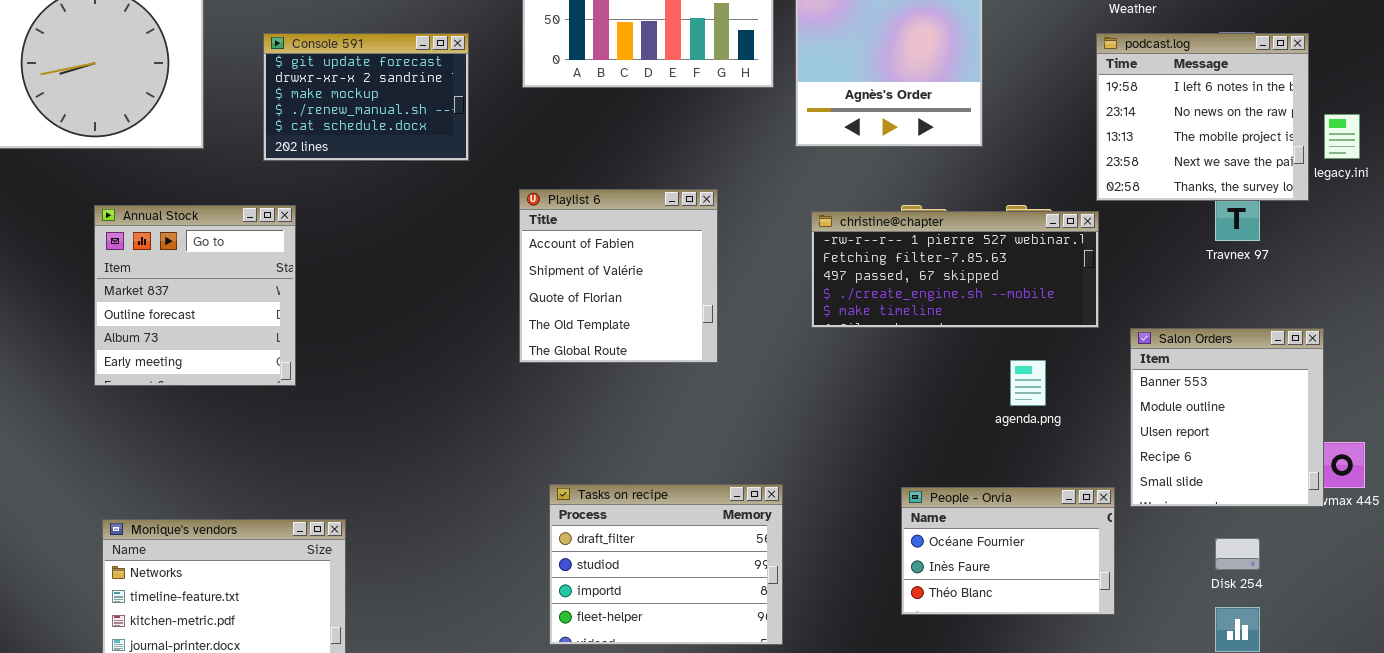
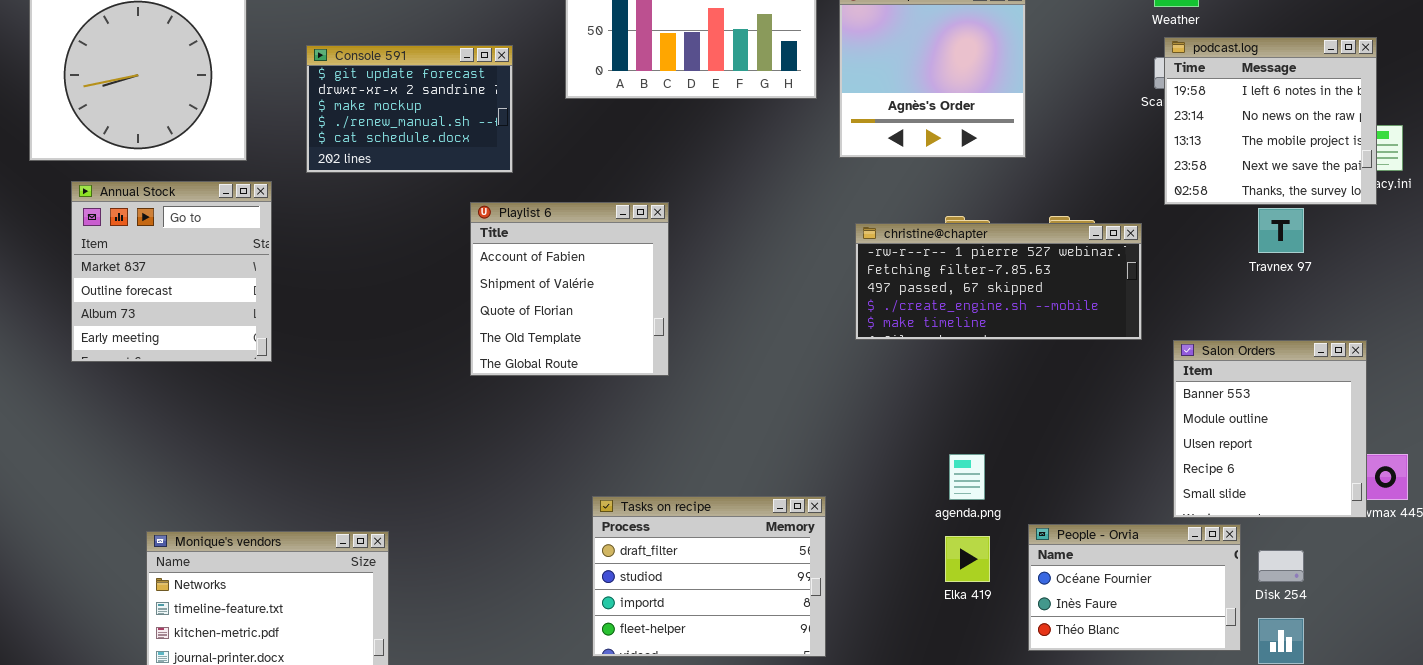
podcast.log: [1096,33,1309,201] -> [1164,37,1377,205], moved
Playlist 6: [519,189,718,363] -> [470,202,669,376], moved
Annual Stock: [94,205,296,386] -> [71,181,272,362], moved
agenda.png: [1010,360,1046,406] -> [949,454,985,500], moved
People - Orvia: [901,487,1115,615] -> [1028,524,1241,651], moved

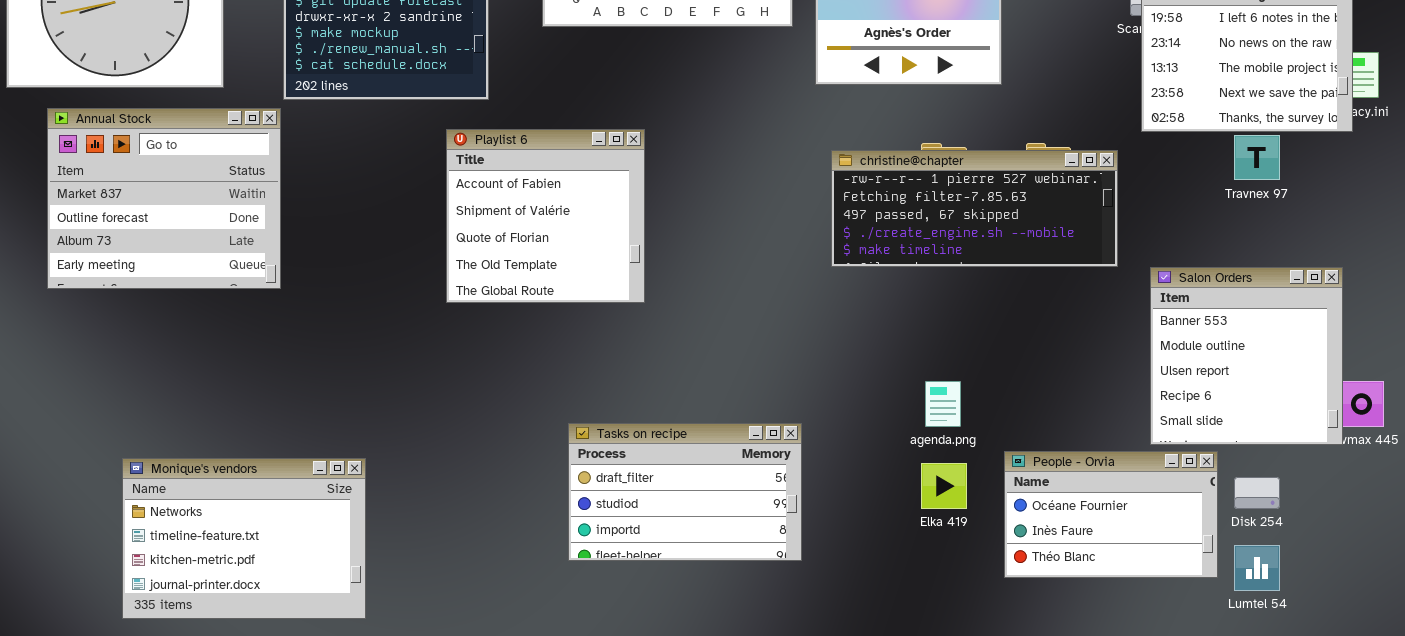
Annual Stock: [71,181,272,362] -> [47,108,281,289], resized
Tasks on recipe: [592,496,826,657] -> [568,423,802,561], resized

